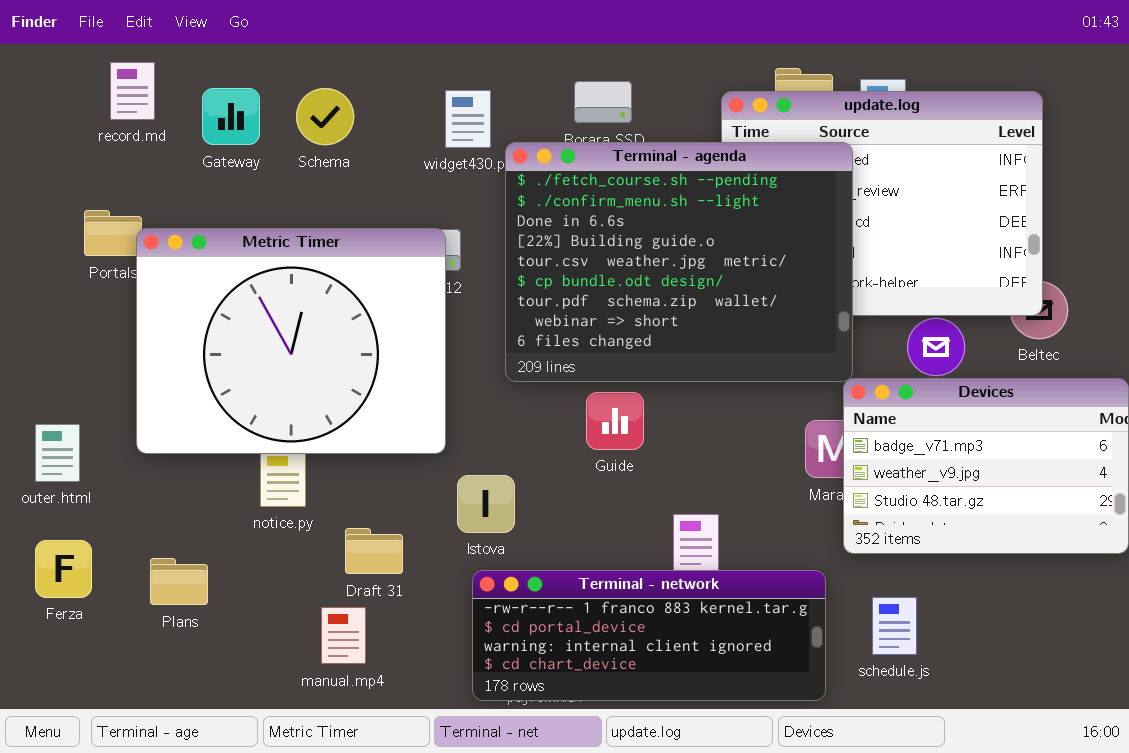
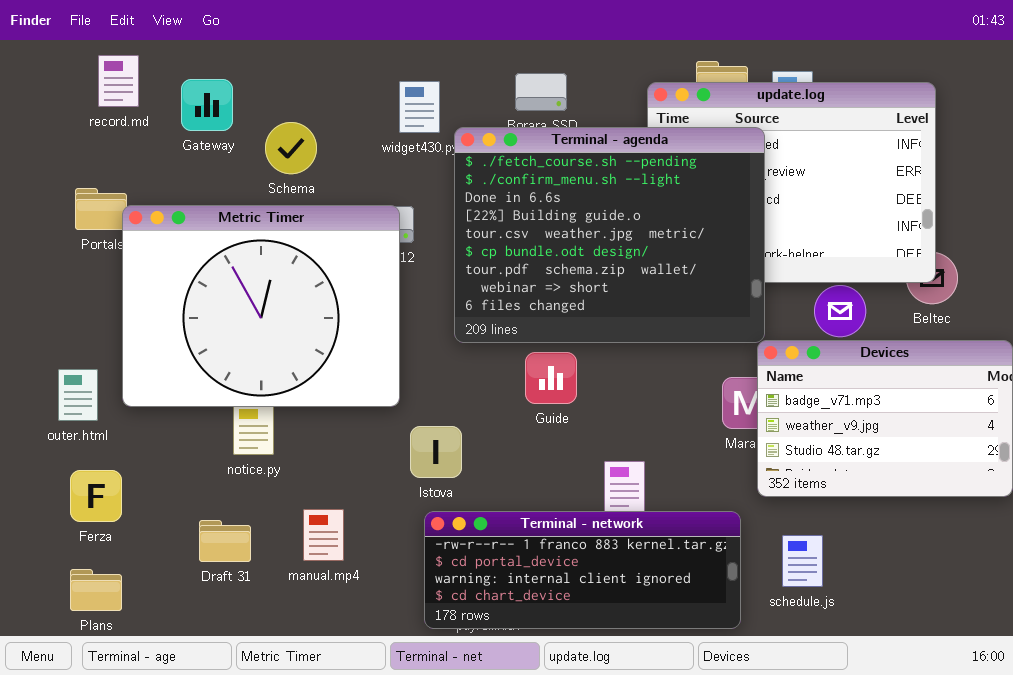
Schema: [296,88,354,145] -> [265,122,317,174], moved
outer.html: [35,424,80,482] -> [58,369,98,421], moved
Draft 31: [345,528,403,574] -> [199,520,251,562], moved
Ferza: [35,540,92,598] -> [70,470,122,522], moved
Plans: [150,558,208,605] -> [70,569,122,611], moved
manual.mp4: [321,607,366,664] -> [303,509,344,561], moved

